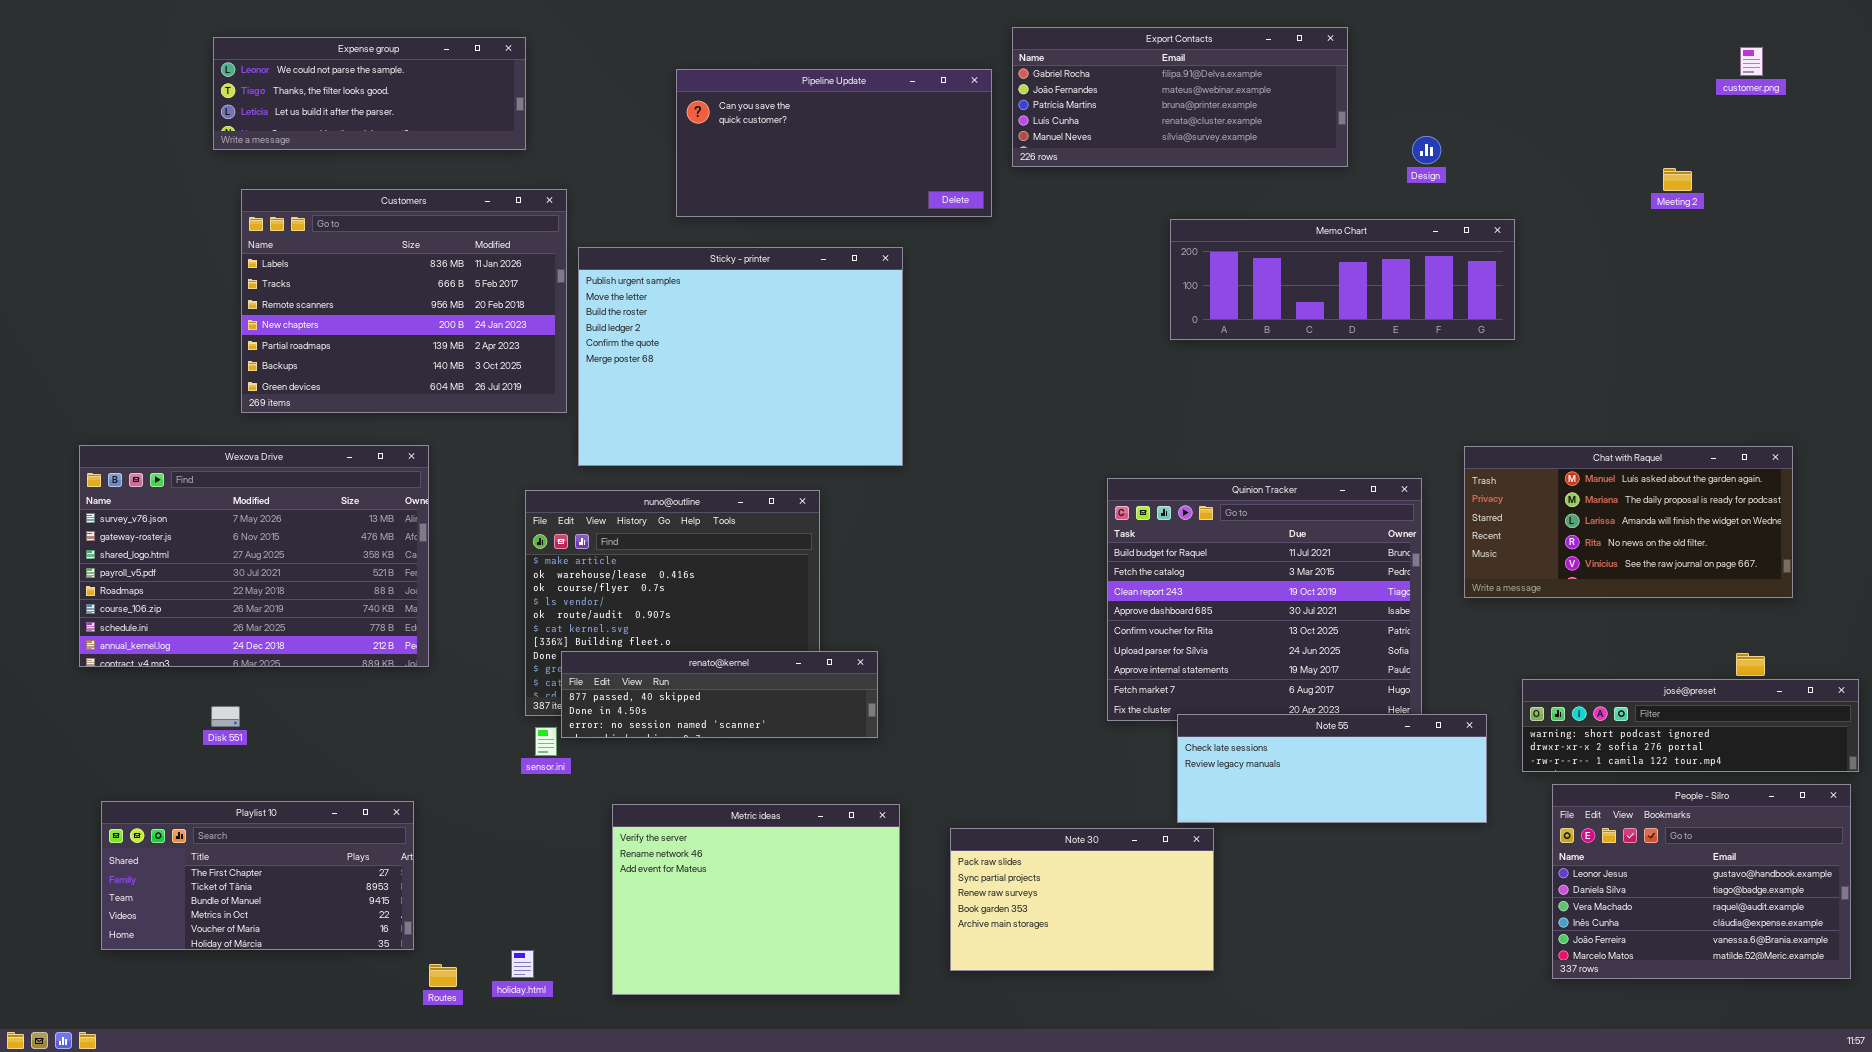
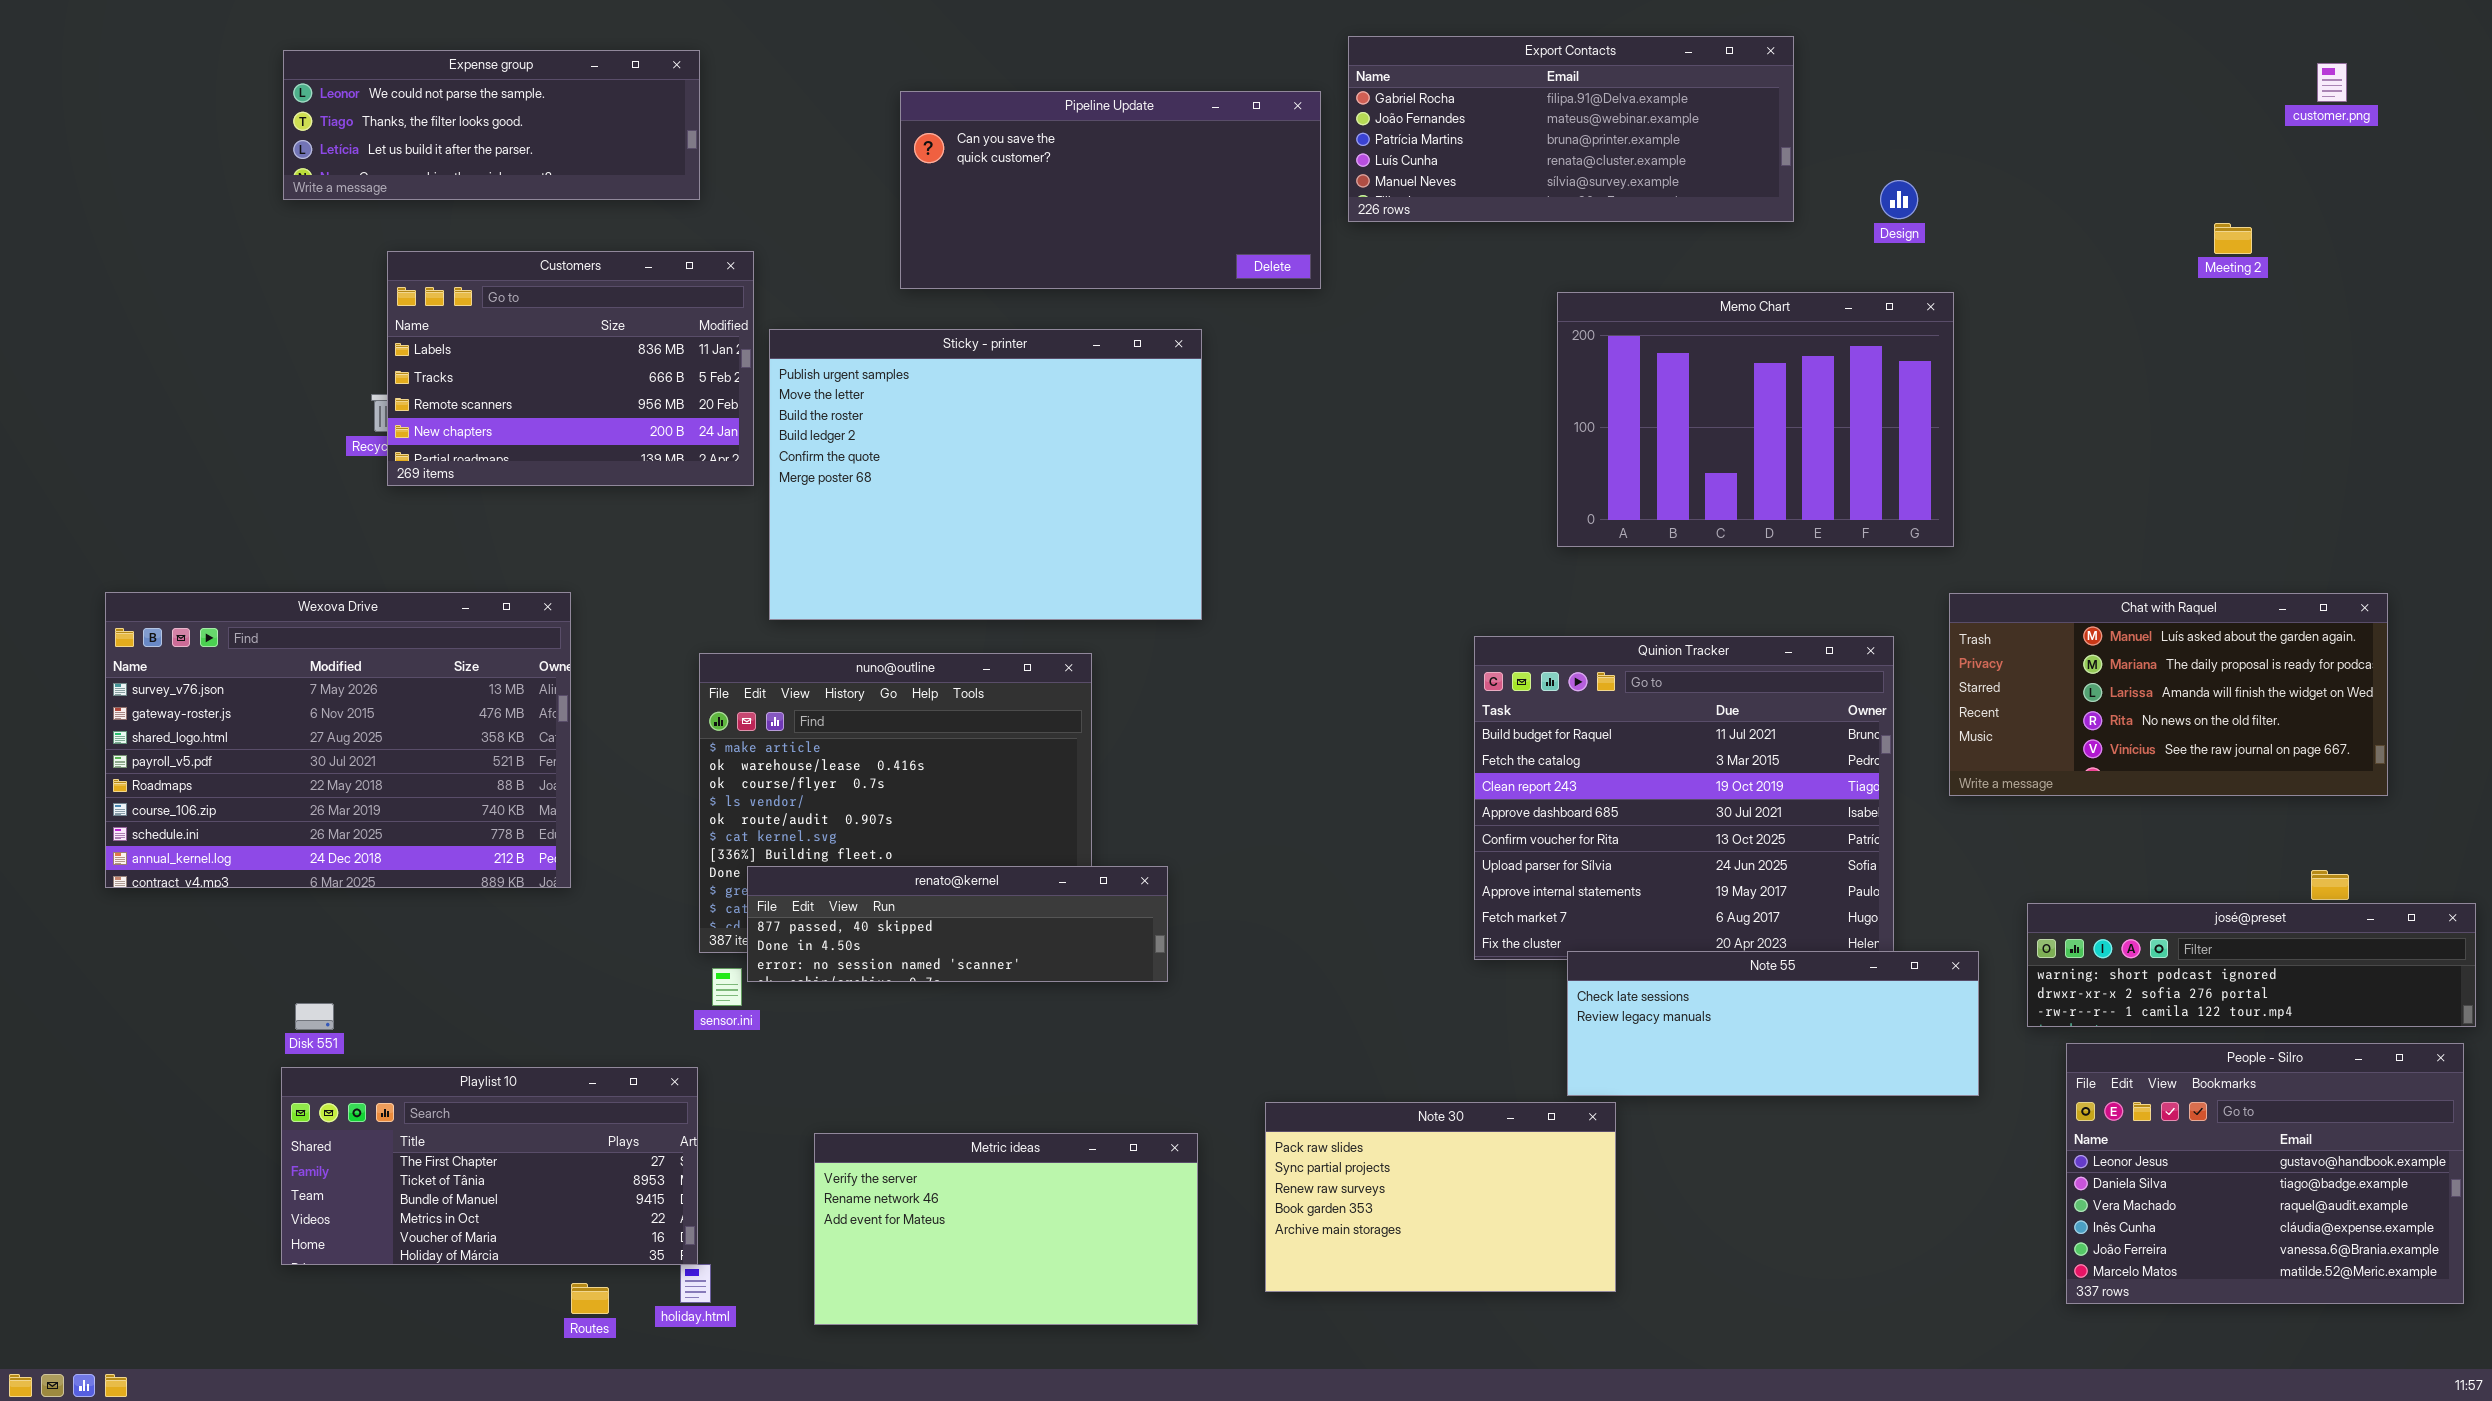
Customers: [241,189,567,413] -> [387,251,754,486], resized
Memo Chart: [1170,219,1515,340] -> [1557,292,1954,547], resized
Disk 551: [211,706,240,727] -> [295,1003,334,1030], moved
Playlist 10: [101,801,414,950] -> [281,1067,698,1265], moved
Metric ideas: [612,804,900,995] -> [814,1133,1198,1325], resized

